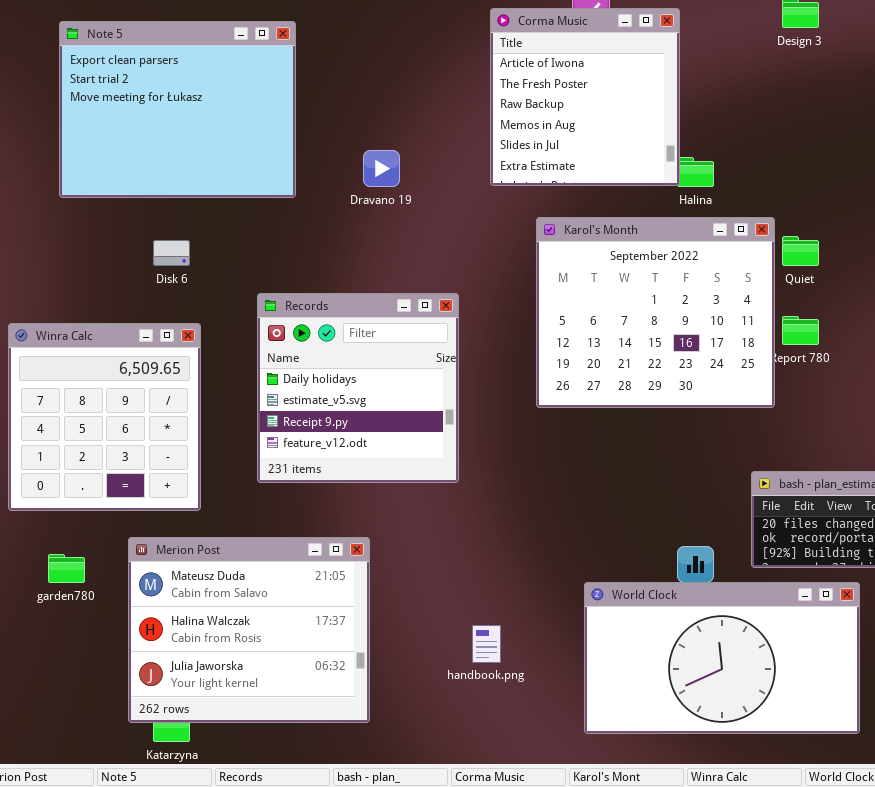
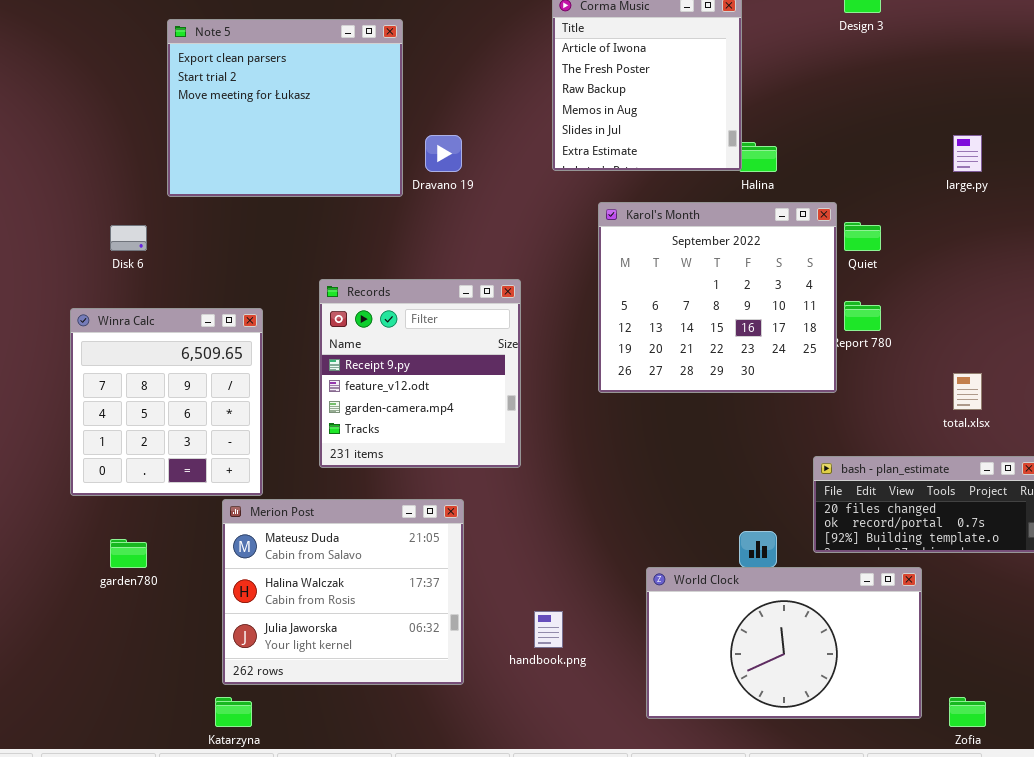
Note 5: [59,21,296,198] -> [167,19,403,197], moved
Disk 6: [153,240,190,266] -> [110,225,147,251], moved
Records: [257,293,459,483] -> [319,279,521,468], scrolled down 2 rows
Merion Post: [128,537,370,723] -> [222,499,464,685], moved

